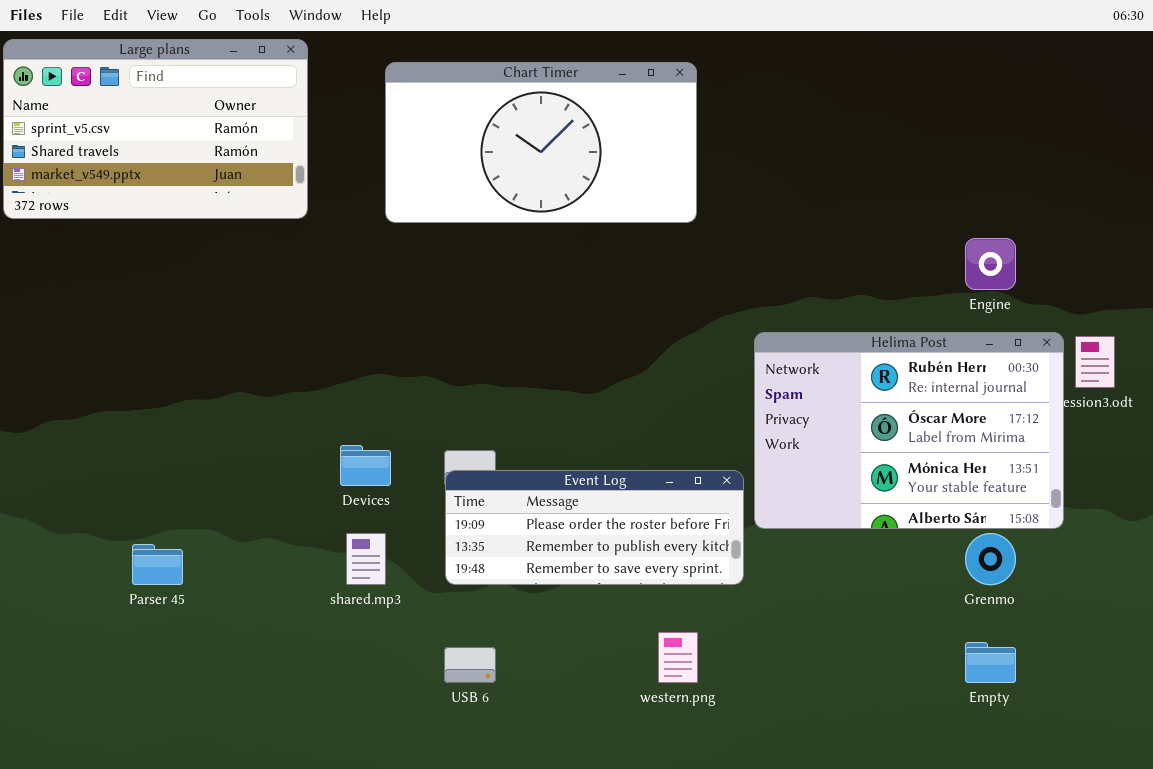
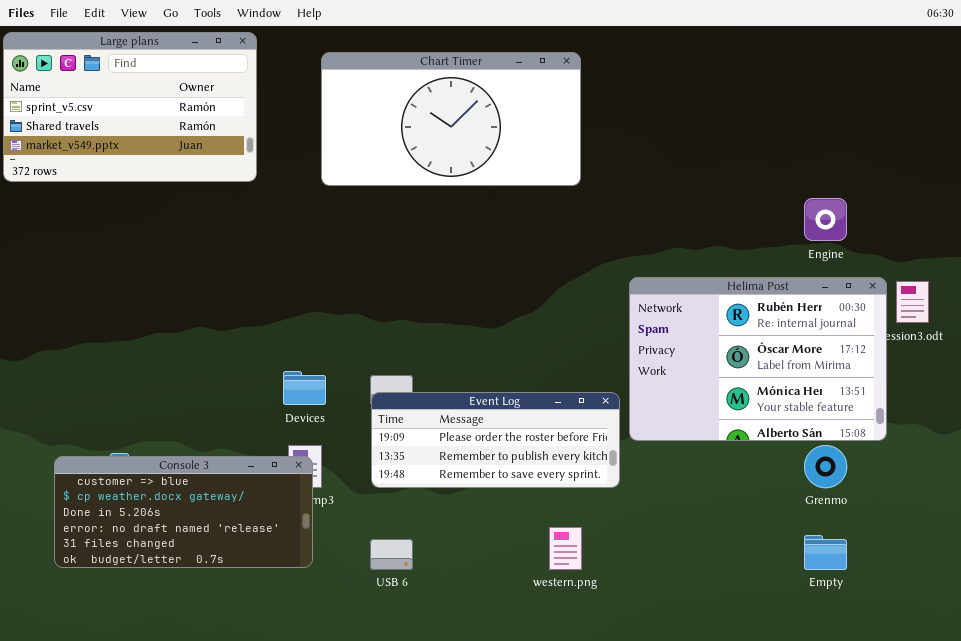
Console 3: none -> [54,456,313,568], opened

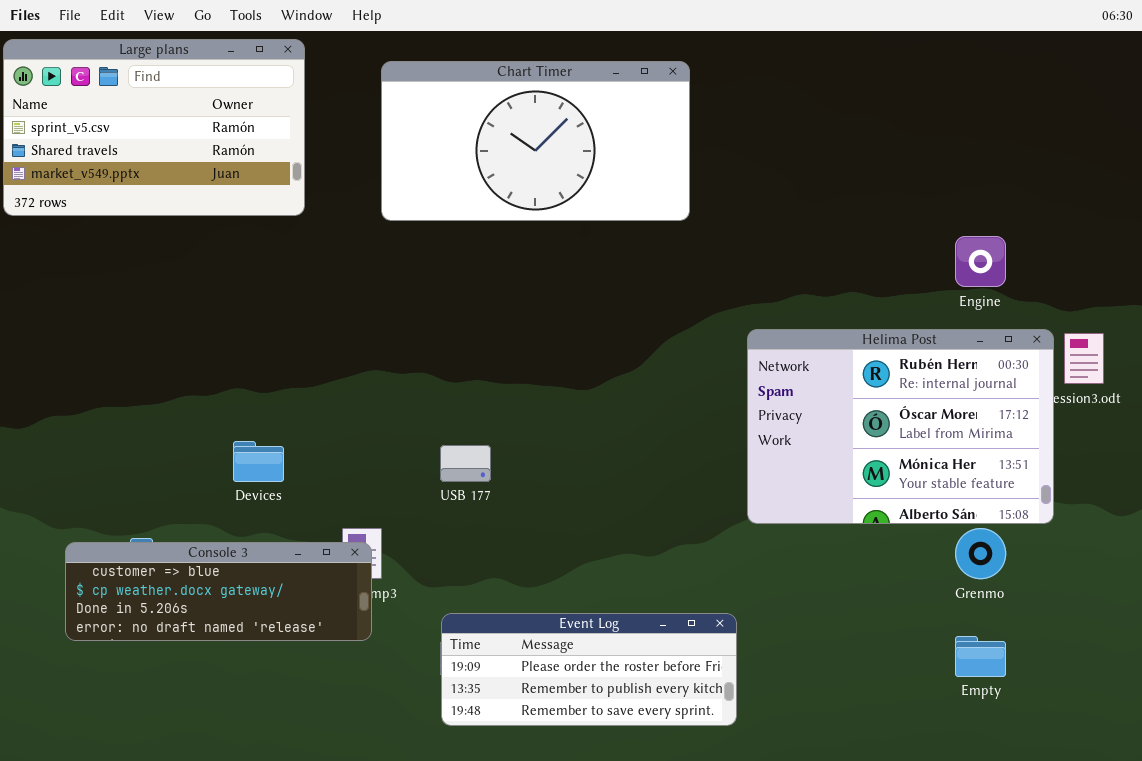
Devices: [283,371,326,405] -> [233,441,284,482], moved
Event Log: [371,392,620,488] -> [441,613,737,726], moved
Console 3: [54,456,313,568] -> [65,542,372,641], resized

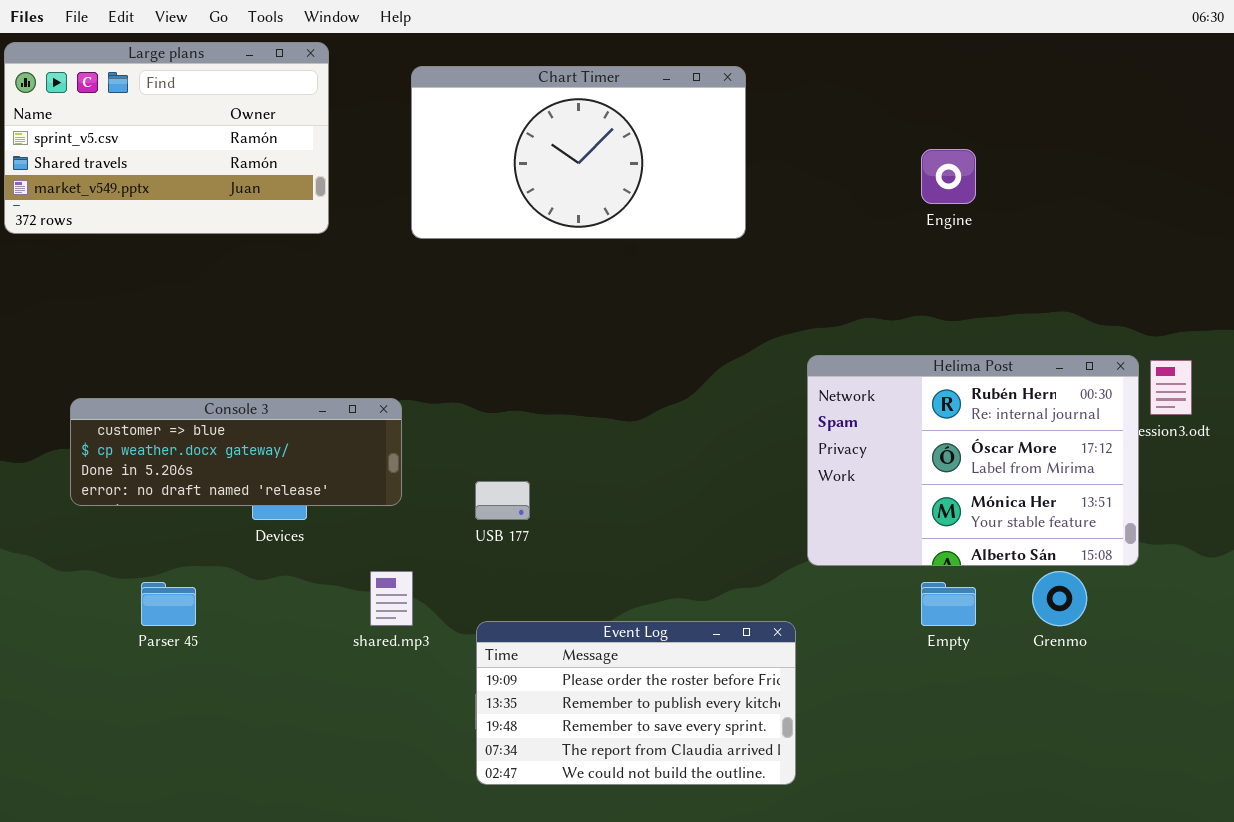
Engine: [955,236,1006,287] -> [921,149,976,204], moved
Console 3: [65,542,372,641] -> [70,398,402,506], moved
Event Log: [441,613,737,726] -> [476,621,796,785], resized
Empty: [955,636,1006,677] -> [921,582,976,626], moved

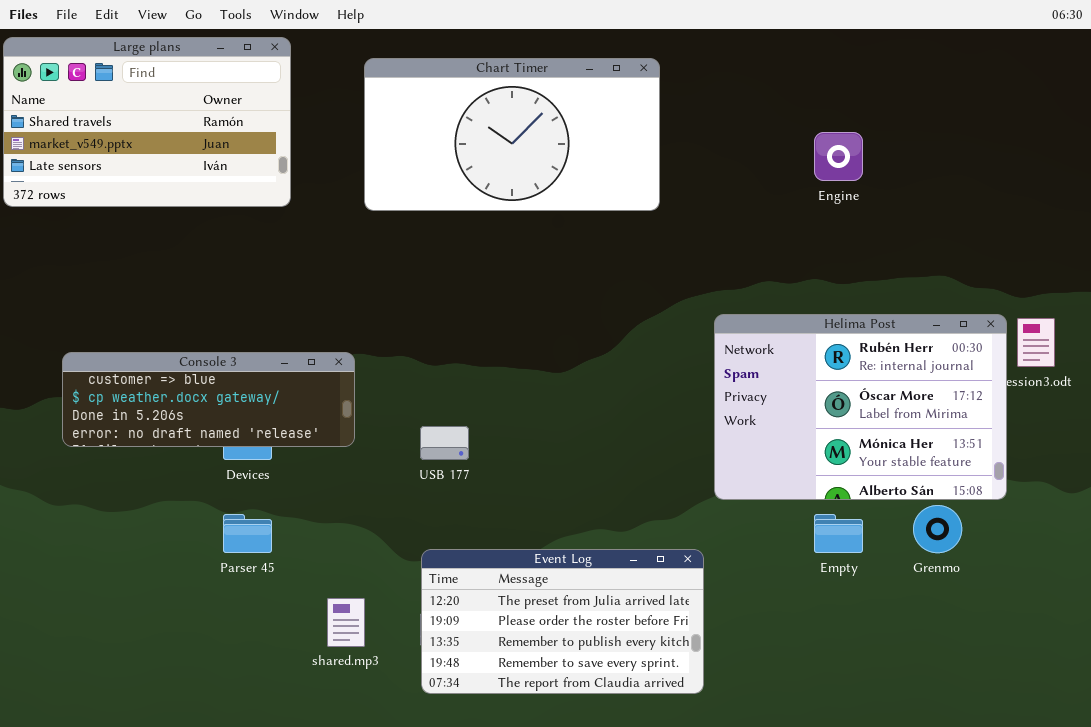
Large plans: [4,42,329,234] -> [3,37,291,207], scrolled down 1 row
shared.mp3: [370,571,413,626] -> [327,598,365,647], moved
Parser 45: [141,582,196,626] -> [223,514,272,553], moved
Event Log: [476,621,796,785] -> [421,549,704,694], scrolled up 1 row

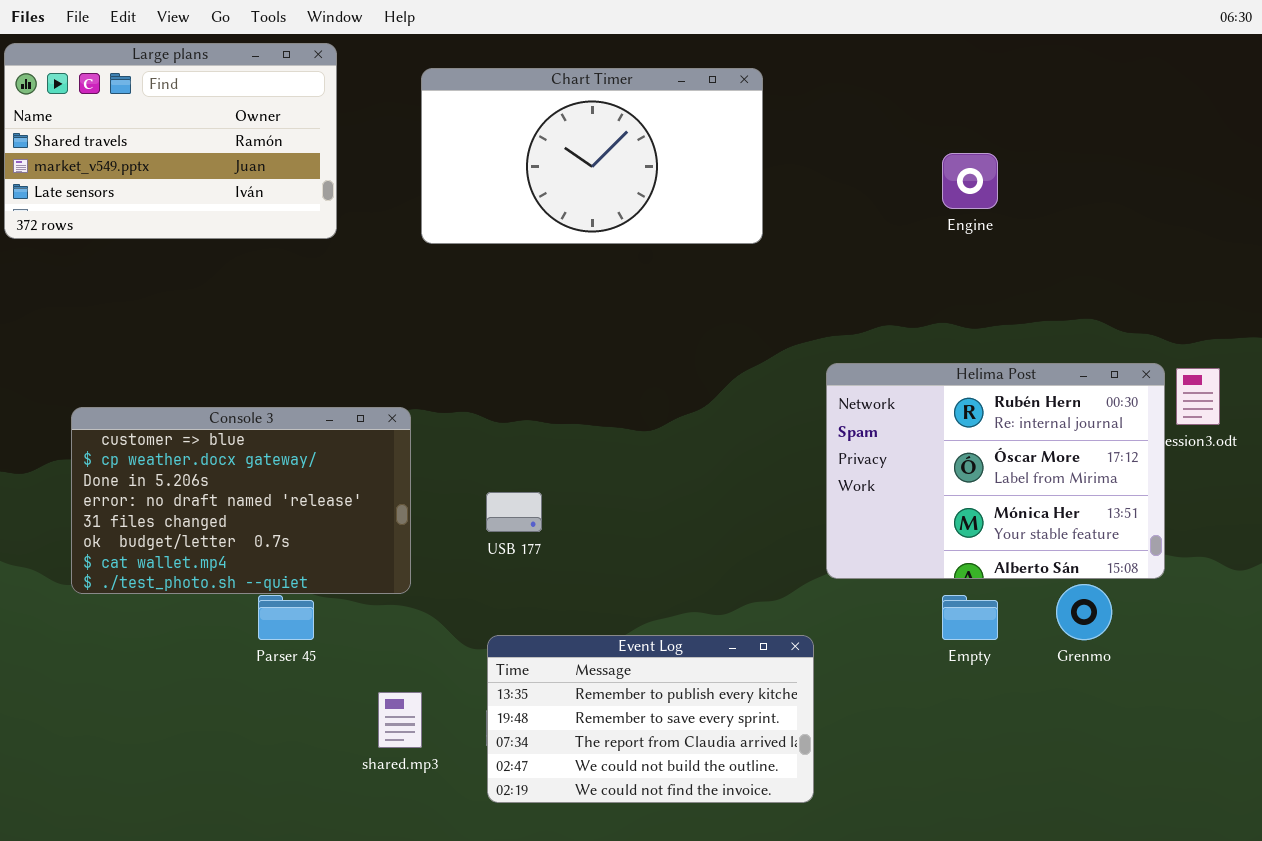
Console 3: [62,352,355,447] -> [71,407,411,594], resized
Event Log: [421,549,704,694] -> [487,635,814,803], scrolled down 2 rows

